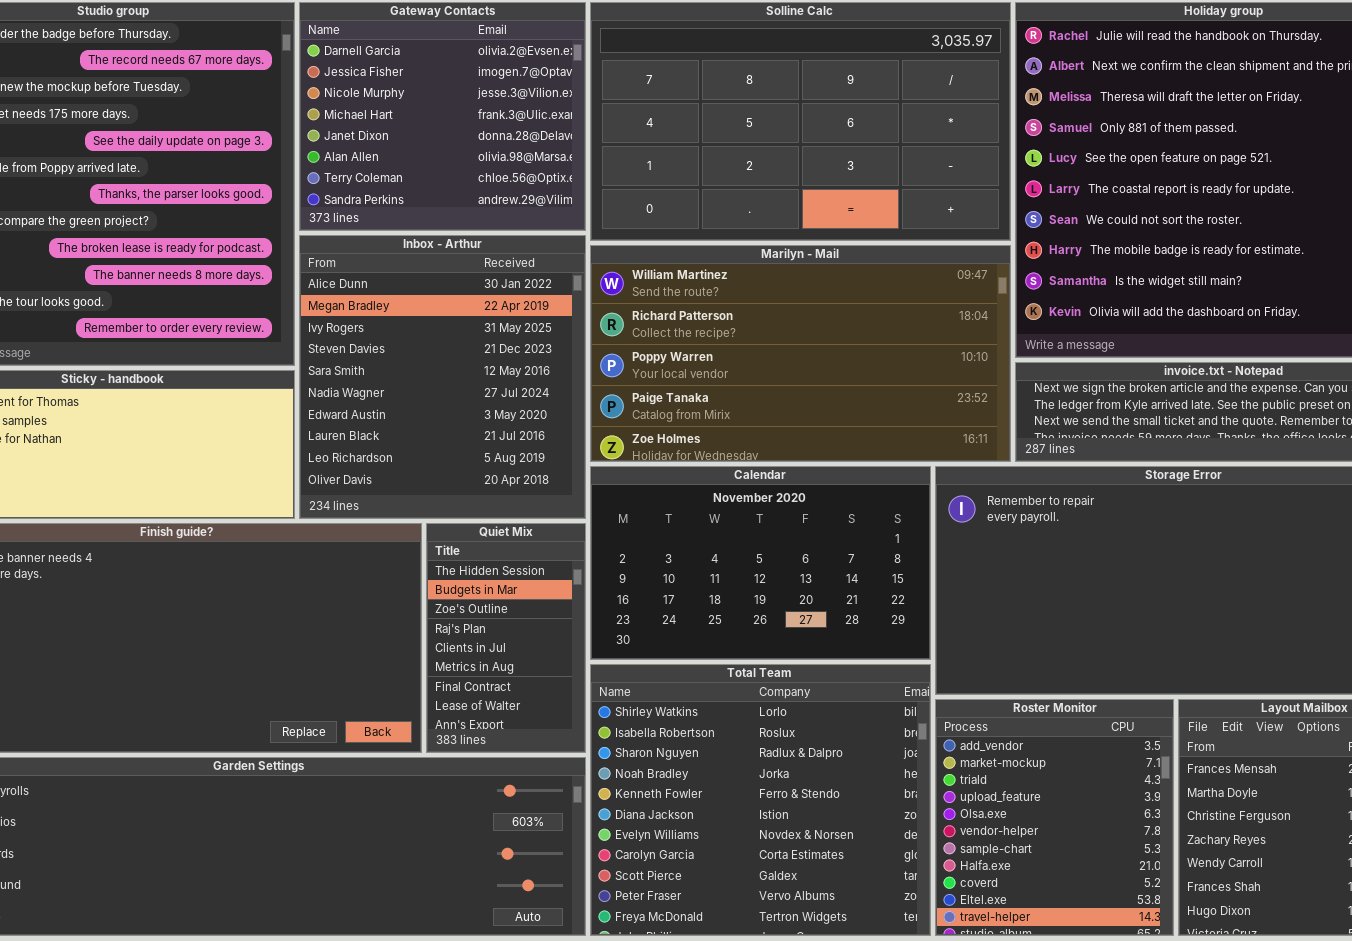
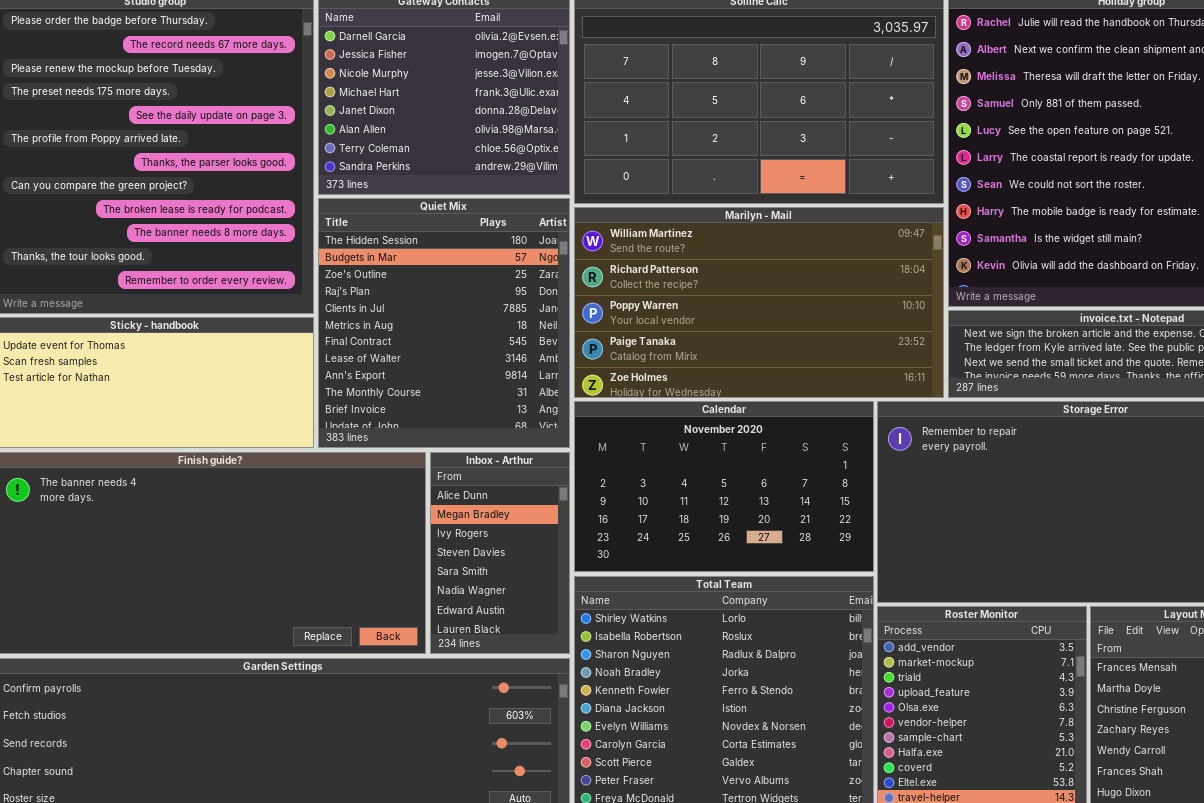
Inbox - Arthur: [299,235,586,519] -> [430,452,570,654], moved, resized
Quiet Mix: [426,523,586,753] -> [318,198,570,448], moved, resized

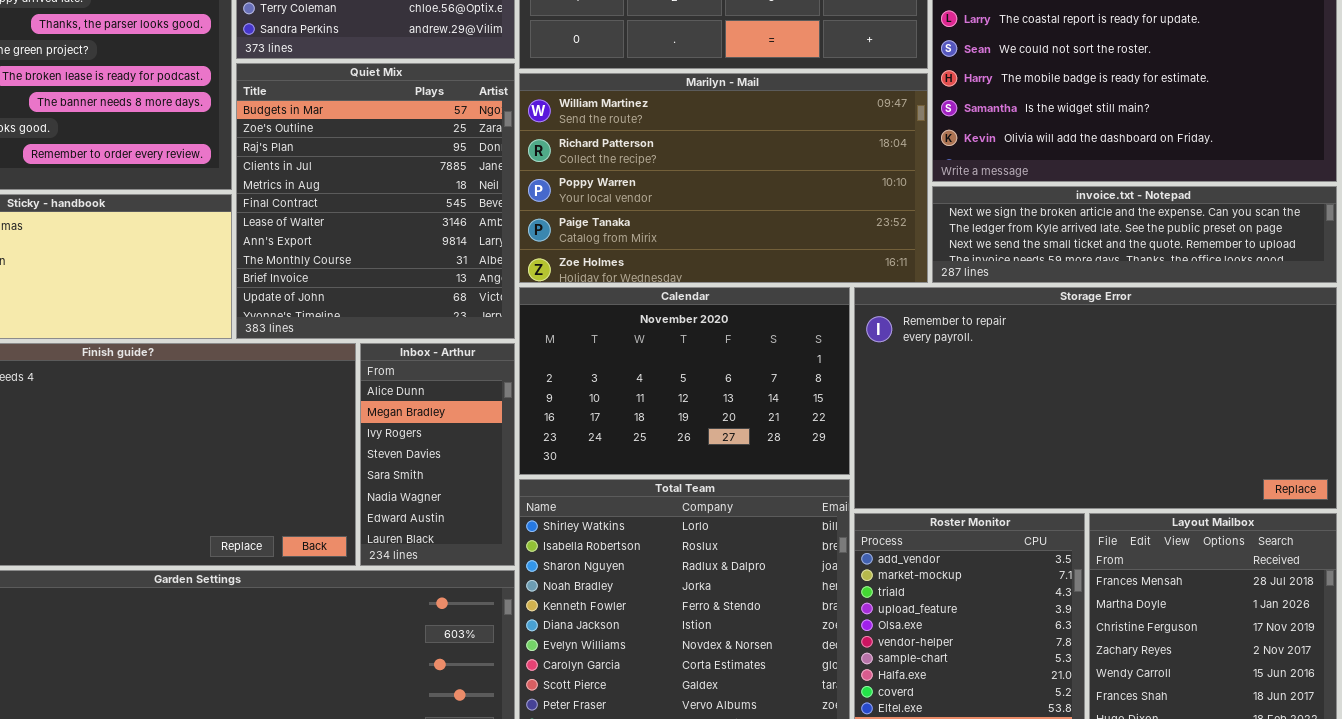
Quiet Mix: [318,198,570,448] -> [236,63,515,339], scrolled down 1 row

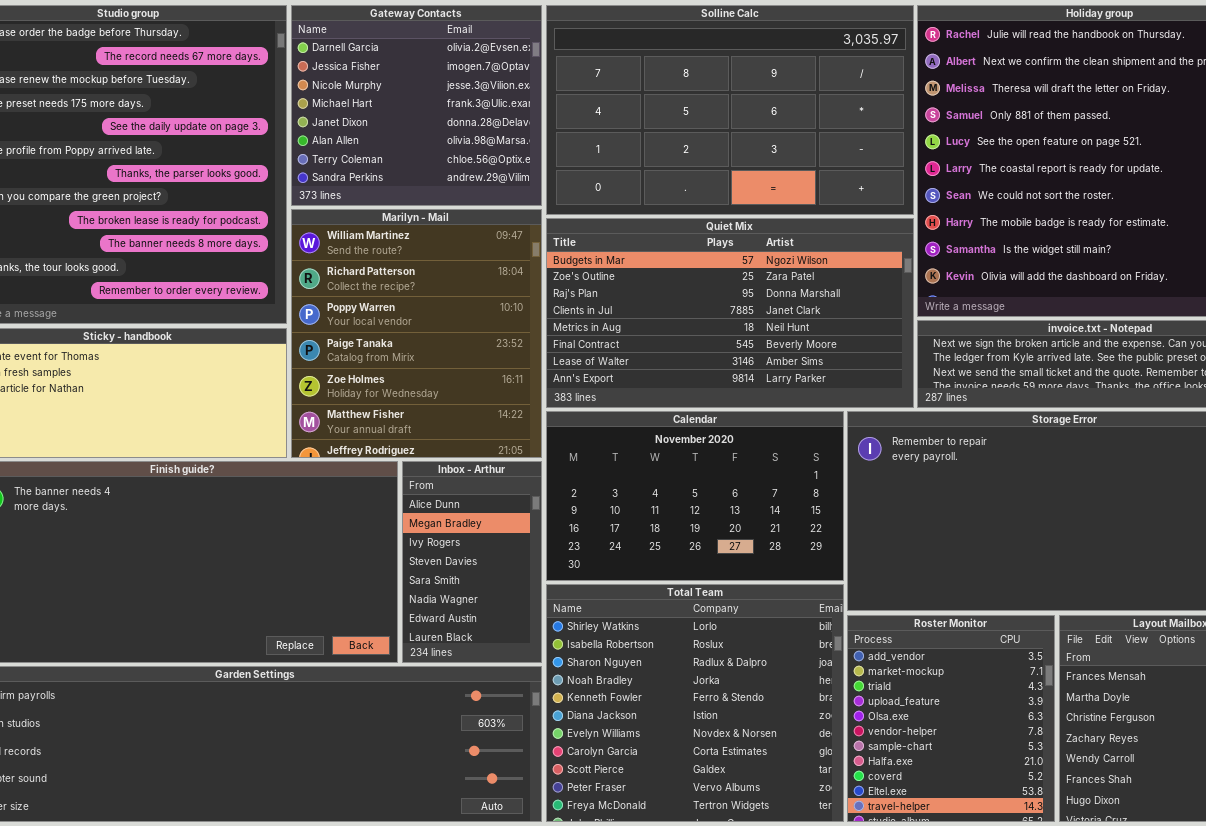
Quiet Mix: [236,63,515,339] -> [546,218,914,408], moved, resized
Marilyn - Mail: [519,73,928,283] -> [291,209,542,458], moved, resized

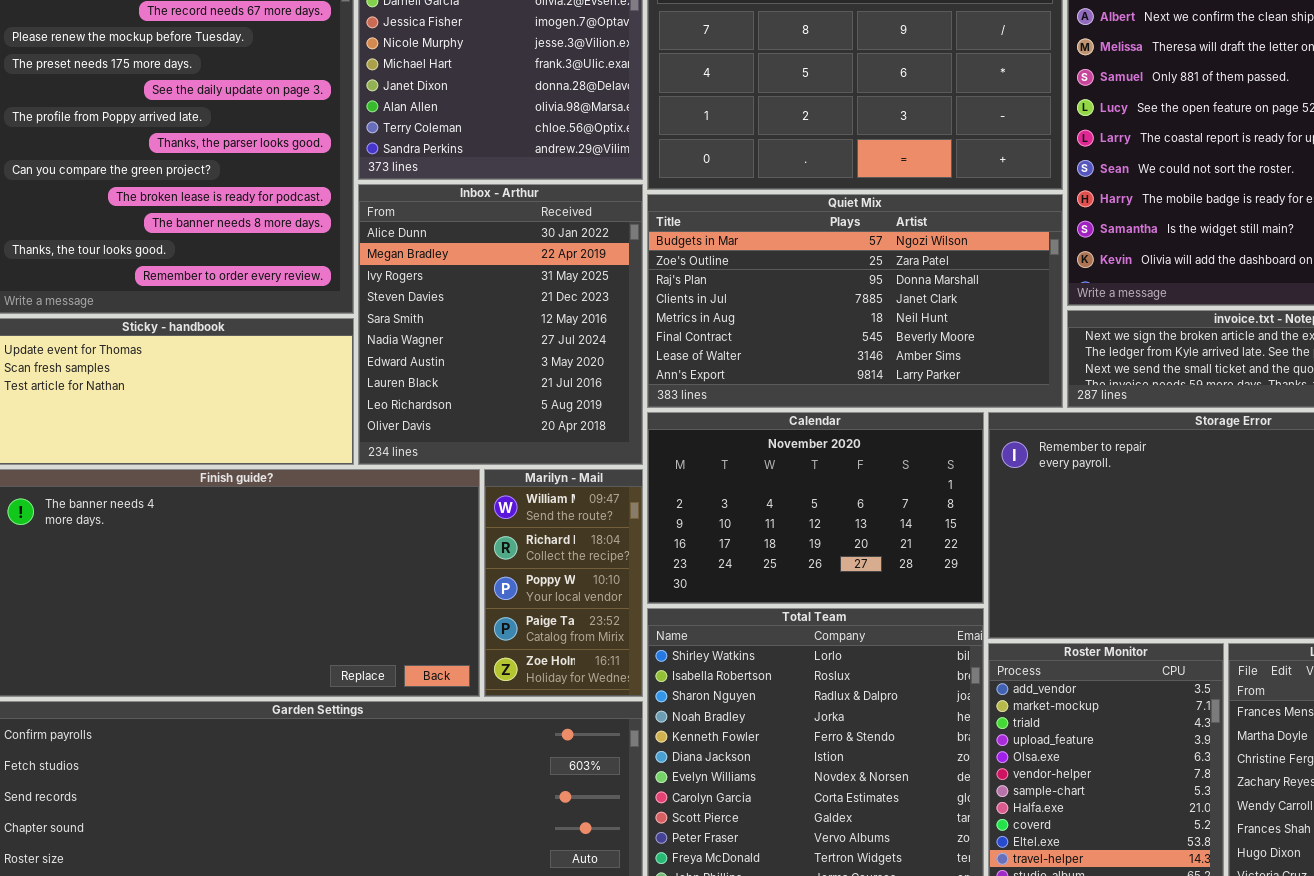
Marilyn - Mail: [291,209,542,458] -> [484,469,643,697], moved, resized
Inbox - Arthur: [402,461,542,663] -> [358,184,643,465], moved, resized

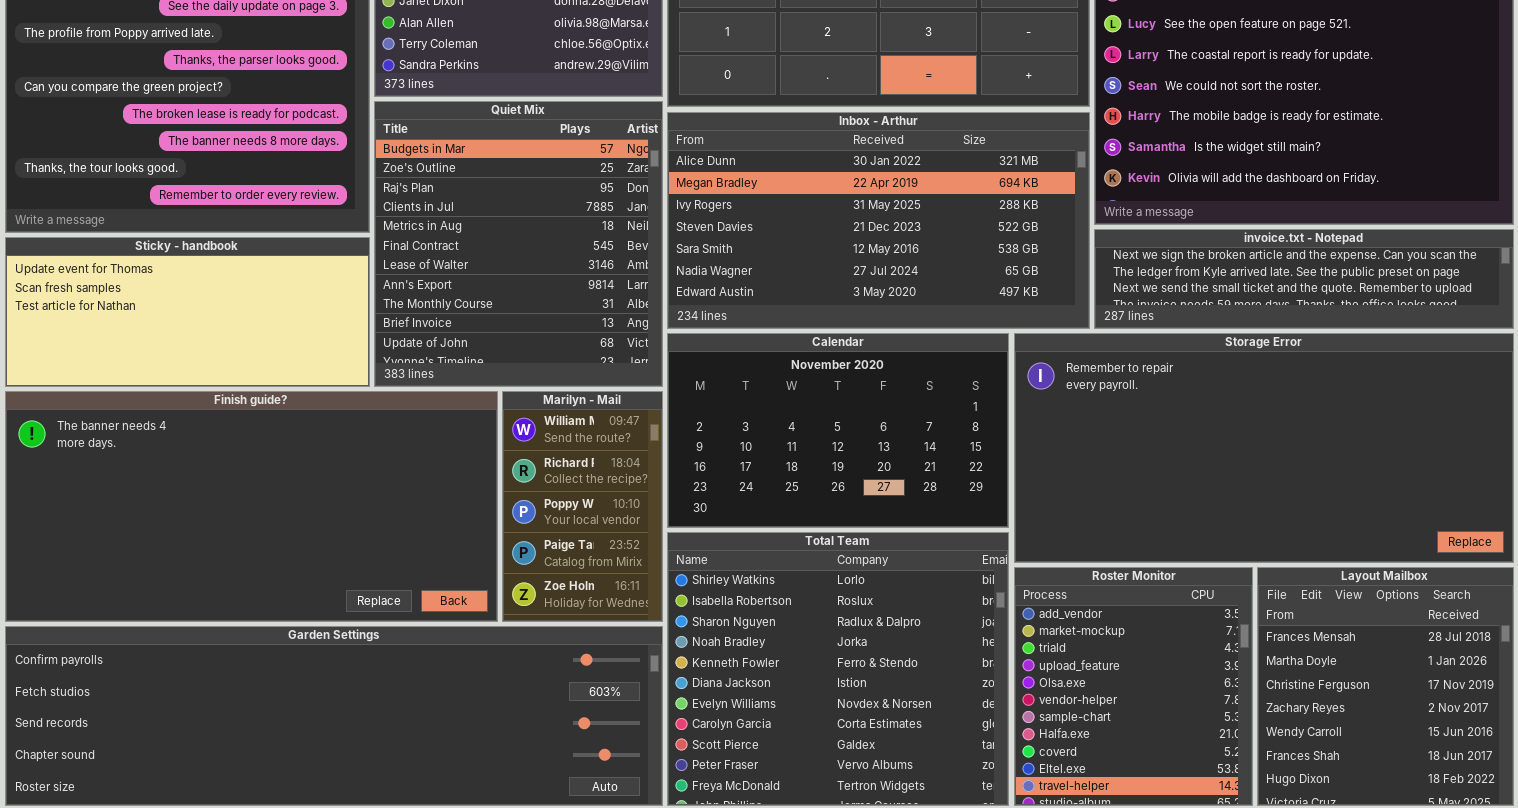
Inbox - Arthur: [358,184,643,465] -> [667,112,1090,329], moved, resized
Quiet Mix: [647,194,1063,408] -> [374,101,663,387], moved, resized

